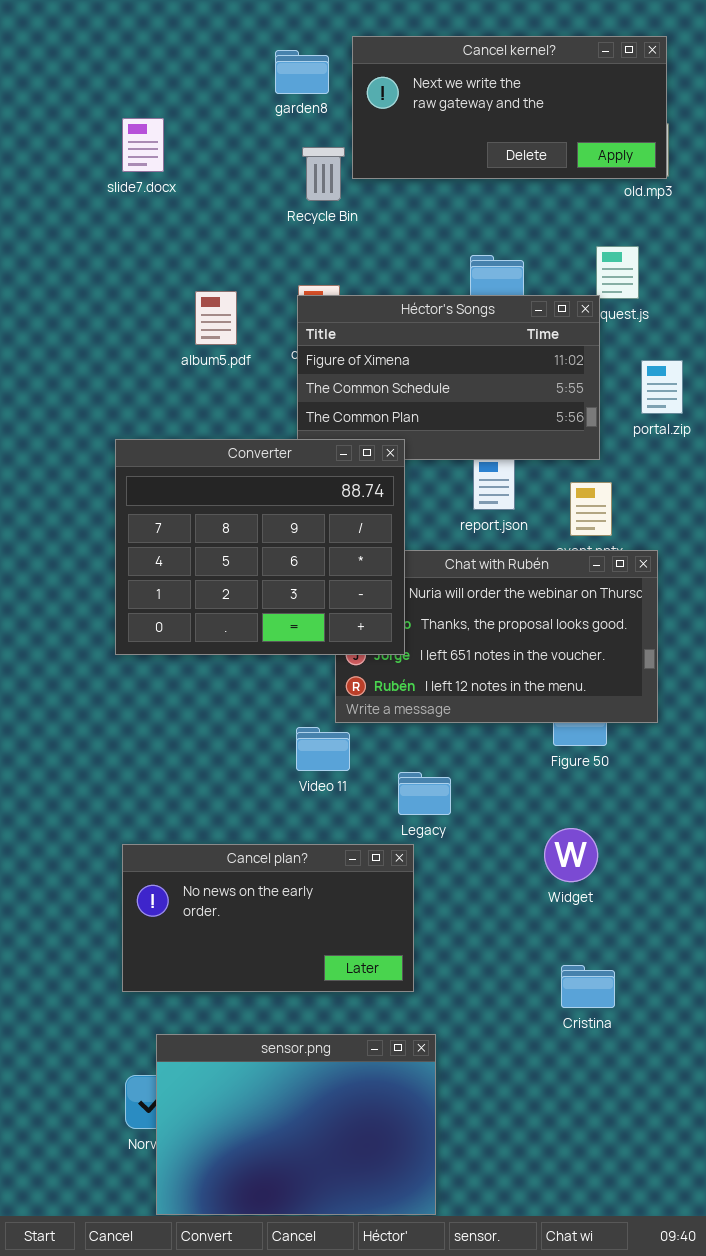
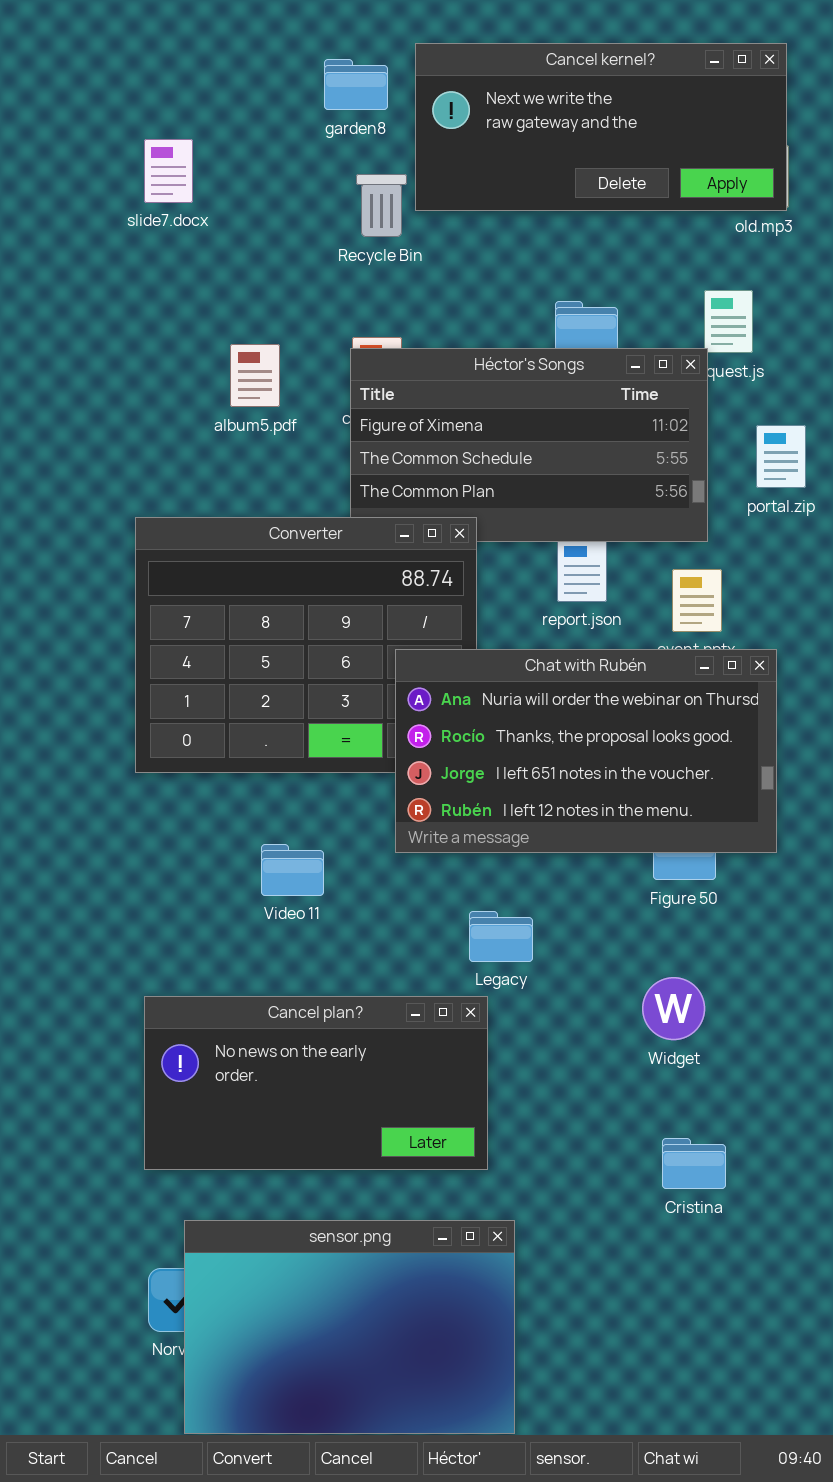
Chat with Rubén: [335,550,658,723] -> [395,649,777,853], raised
Video 11: [296,727,350,771] -> [261,844,324,896], moved

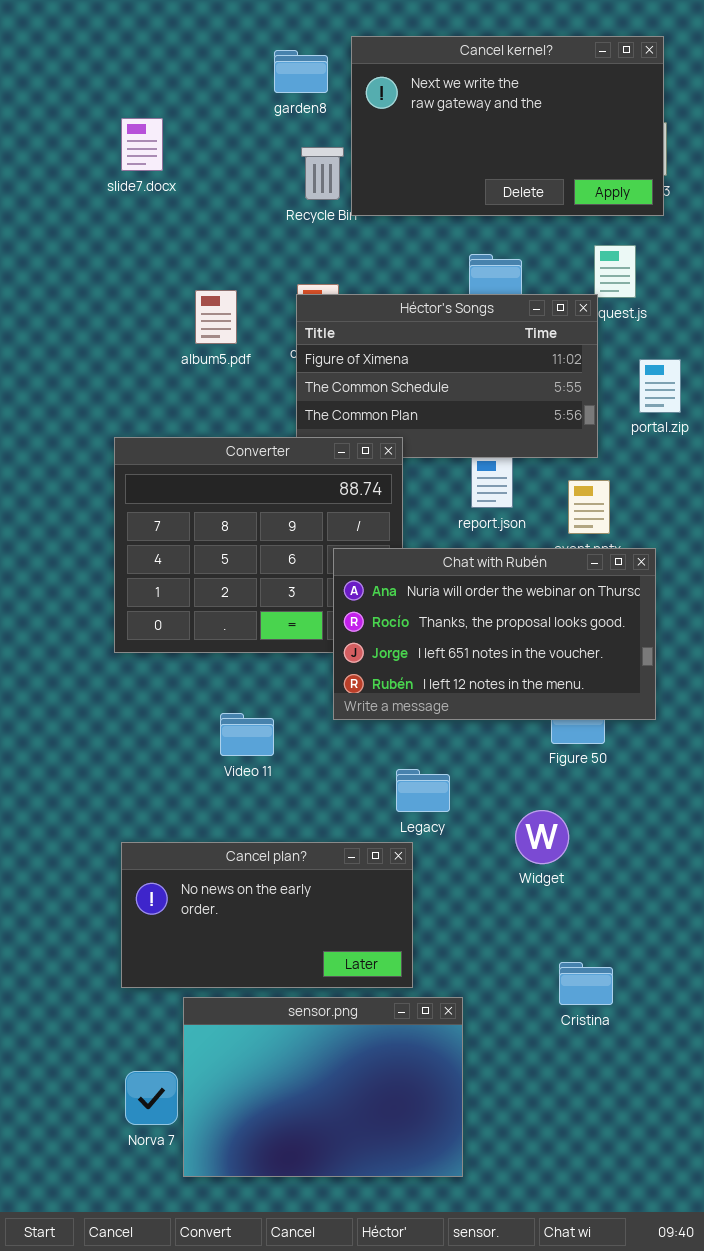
Cancel kernel?: [415,43,787,211] -> [351,36,664,216], resized
Widget: [642,977,705,1040] -> [515,810,569,864], moved
sensor.png: [184,1220,515,1434] -> [183,997,463,1177], moved

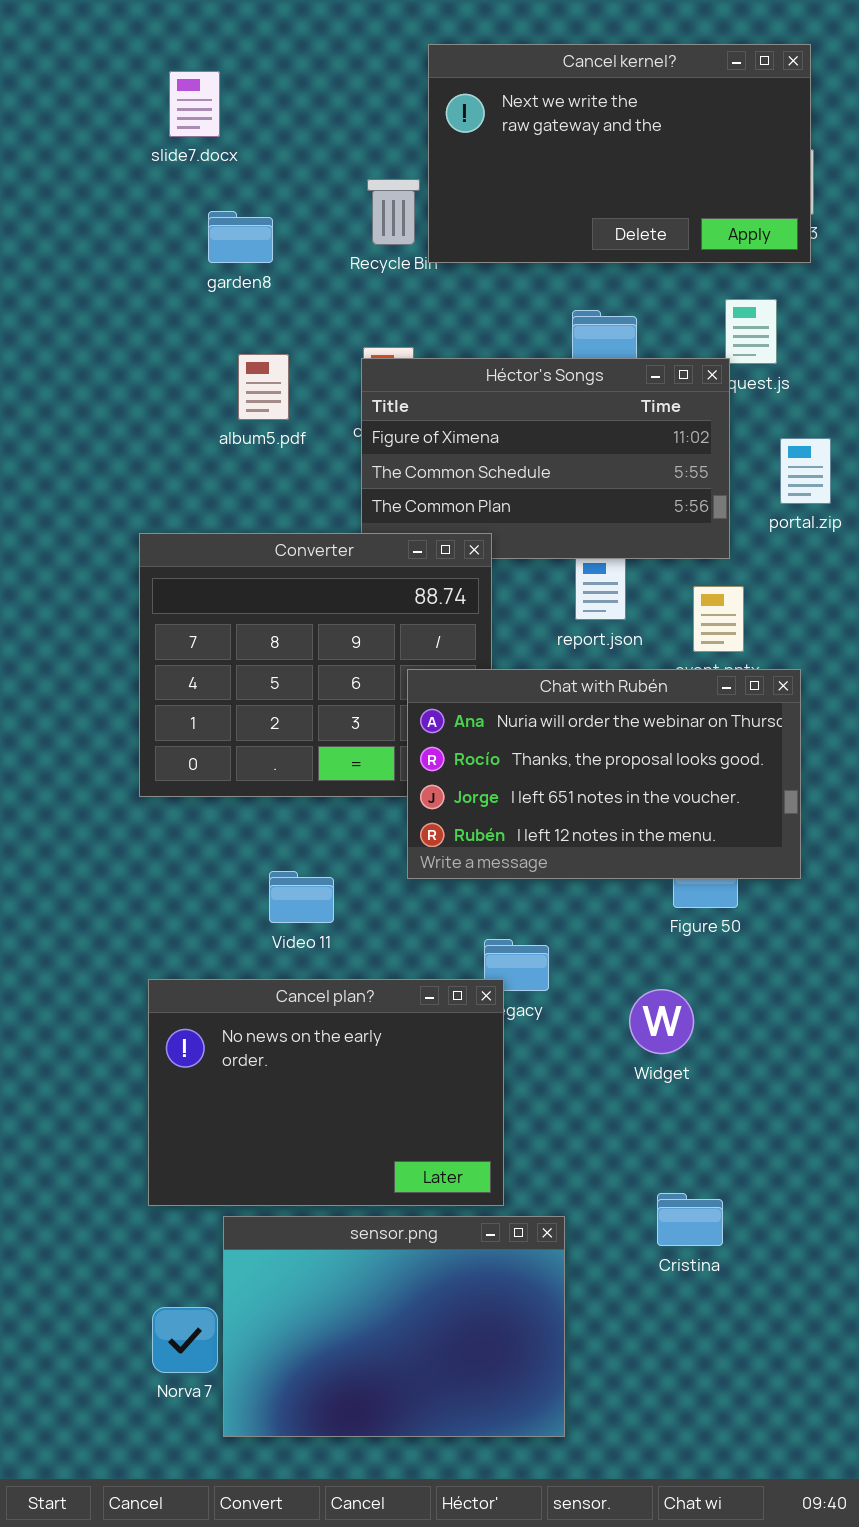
garden8: [274,50,328,93] -> [208,211,273,263], moved
slide7.docx: [121,118,163,171] -> [169,71,220,137], moved
Cancel plan?: [121,842,413,988] -> [148,979,504,1206], resized
Cristina: [559,962,613,1005] -> [657,1193,723,1246], moved

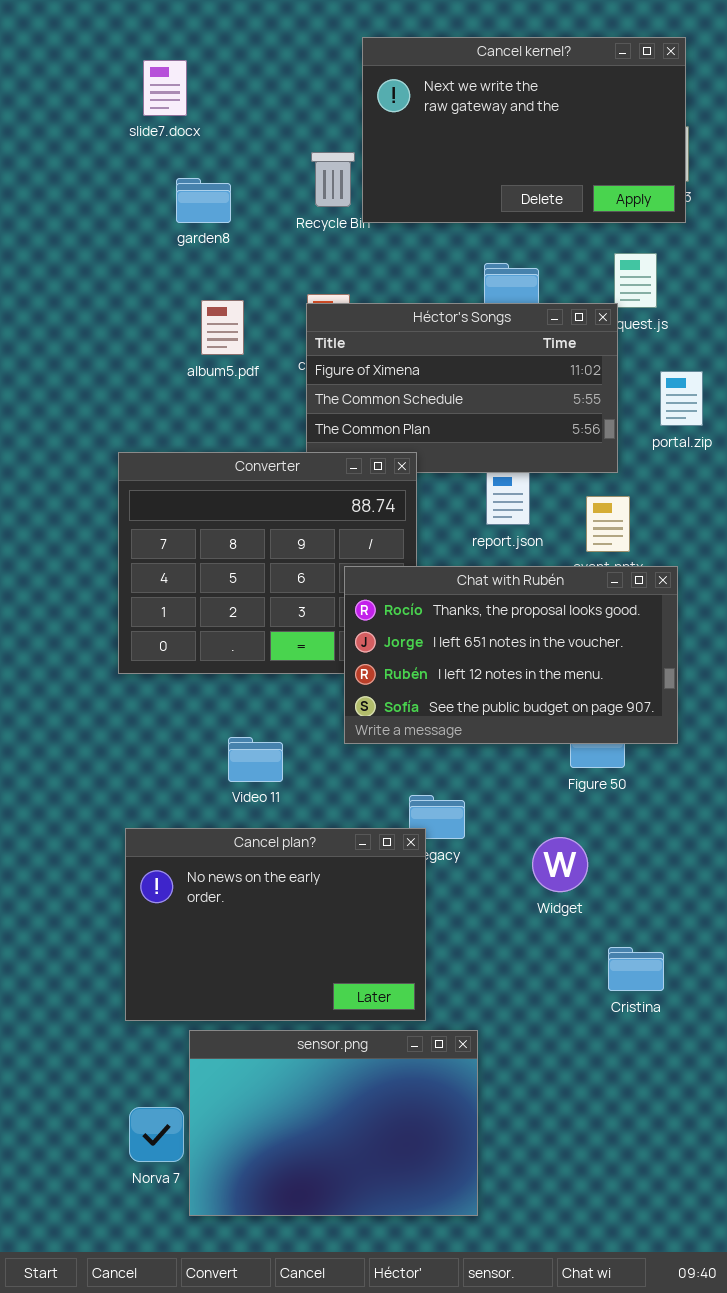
Chat with Rubén: [407,669,801,879] -> [344,566,678,744], scrolled down 1 row
Cristina: [657,1193,723,1246] -> [608,947,664,991], moved

